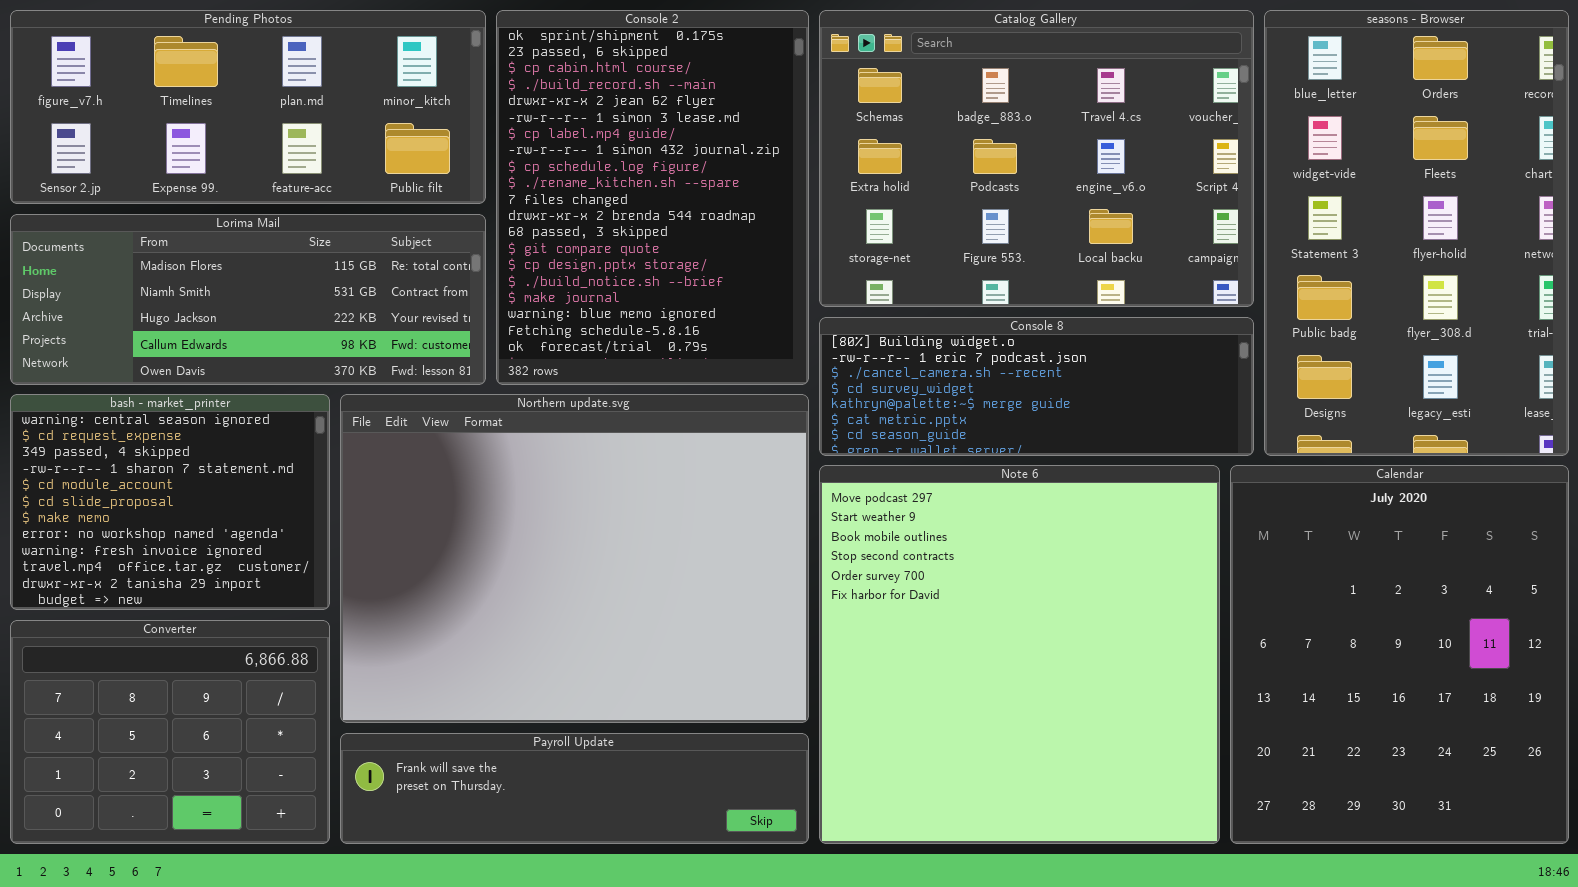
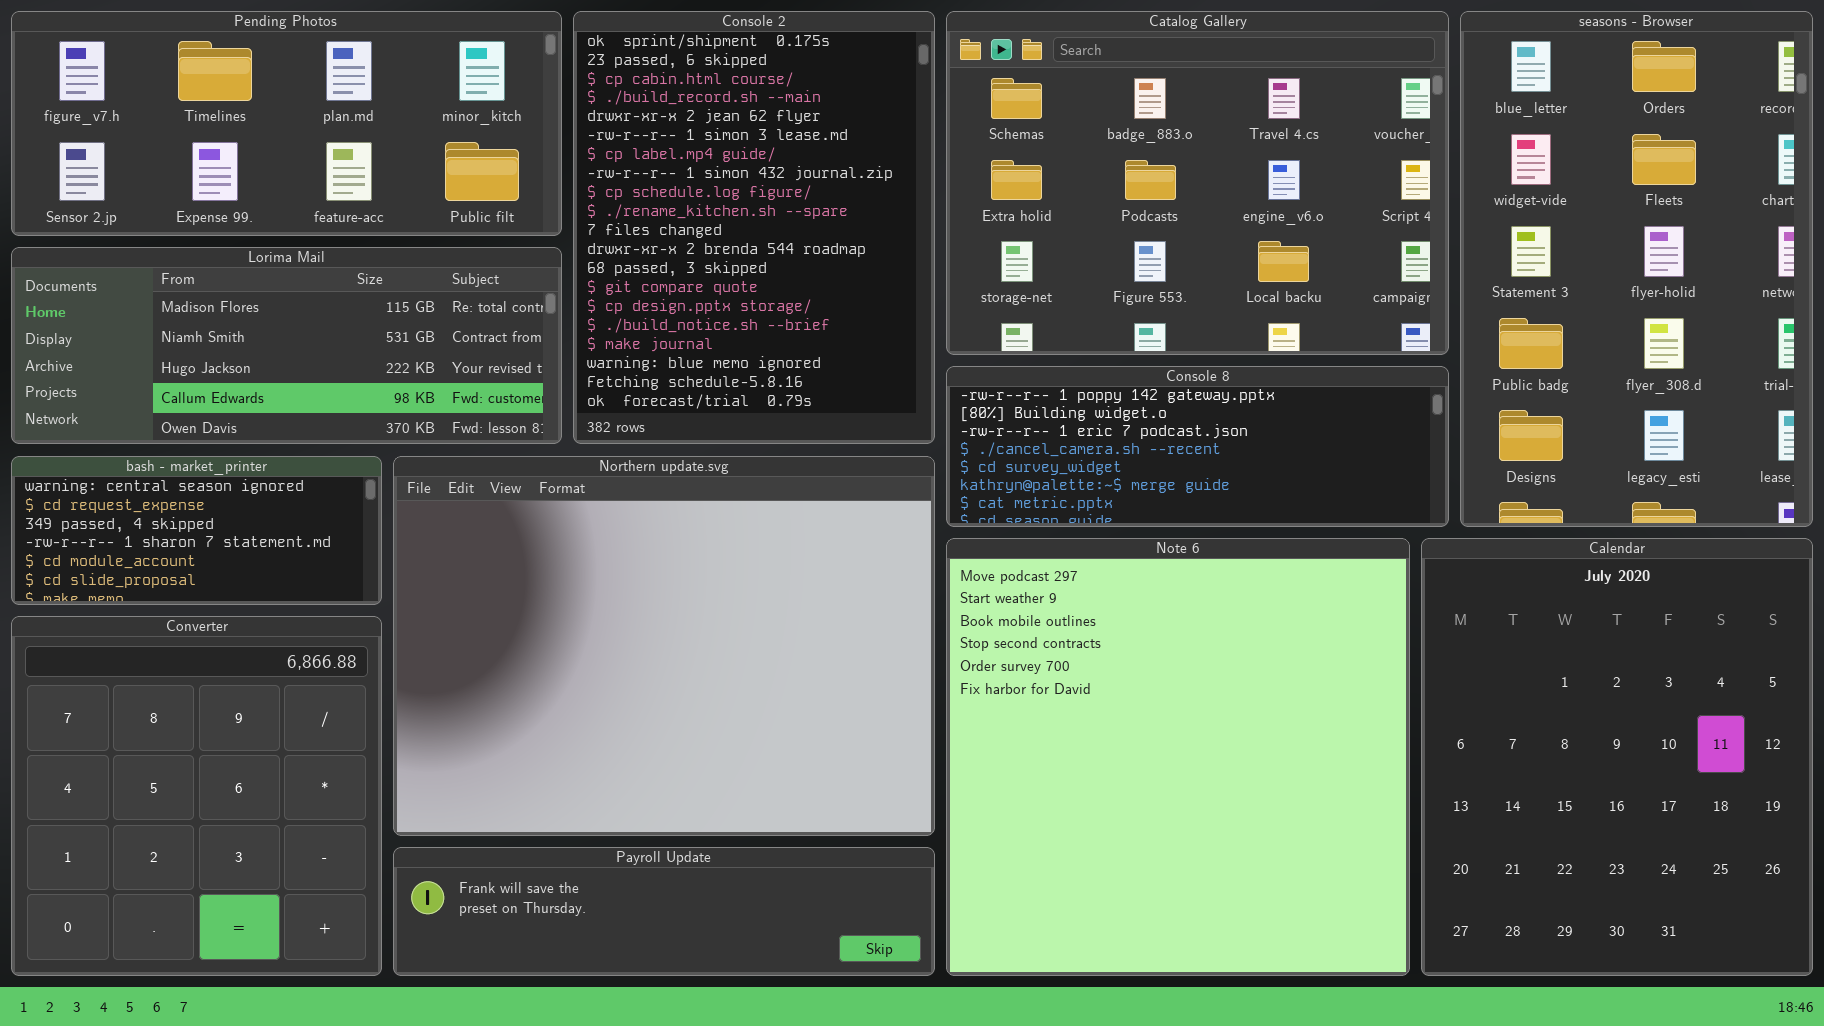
Console 8: [819,317,1254,456] -> [946,366,1449,527], scrolled up 1 row
bash - market_printer: [10,394,330,610] -> [11,456,382,605], resized
Converter: [10,620,330,844] -> [11,616,382,976], resized

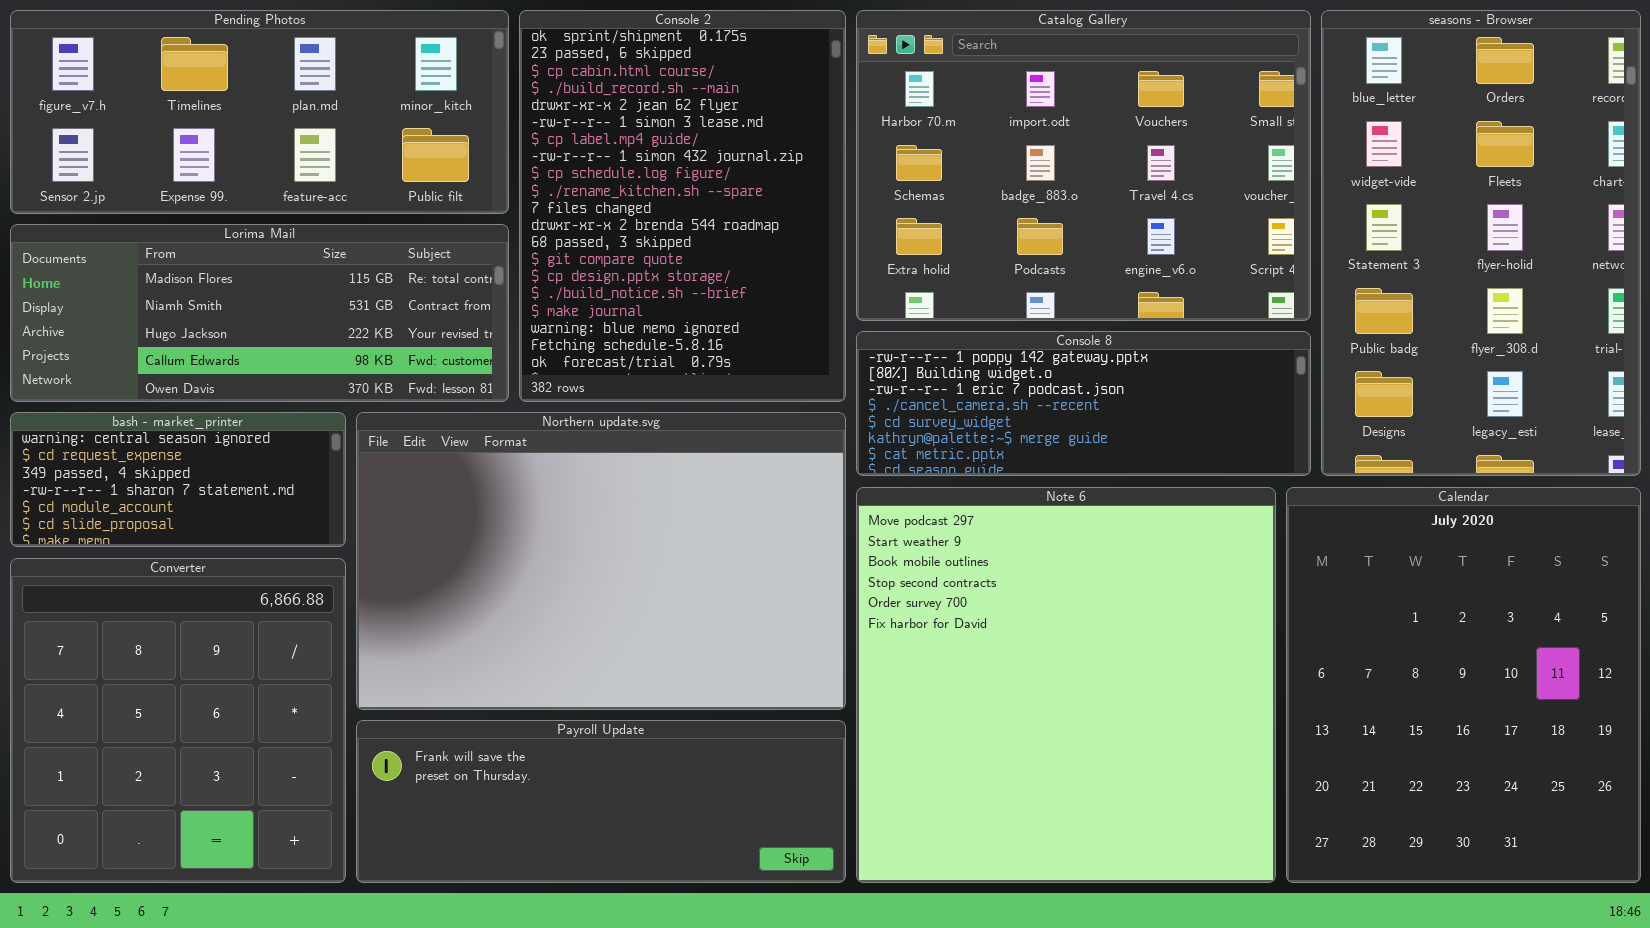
Catalog Gallery: [946,11,1449,355] -> [856,10,1311,321], scrolled up 1 row
Northern update.svg: [393,456,935,836] -> [356,412,846,710], resized
Payroll Update: [393,847,935,976] -> [356,720,846,883], resized

